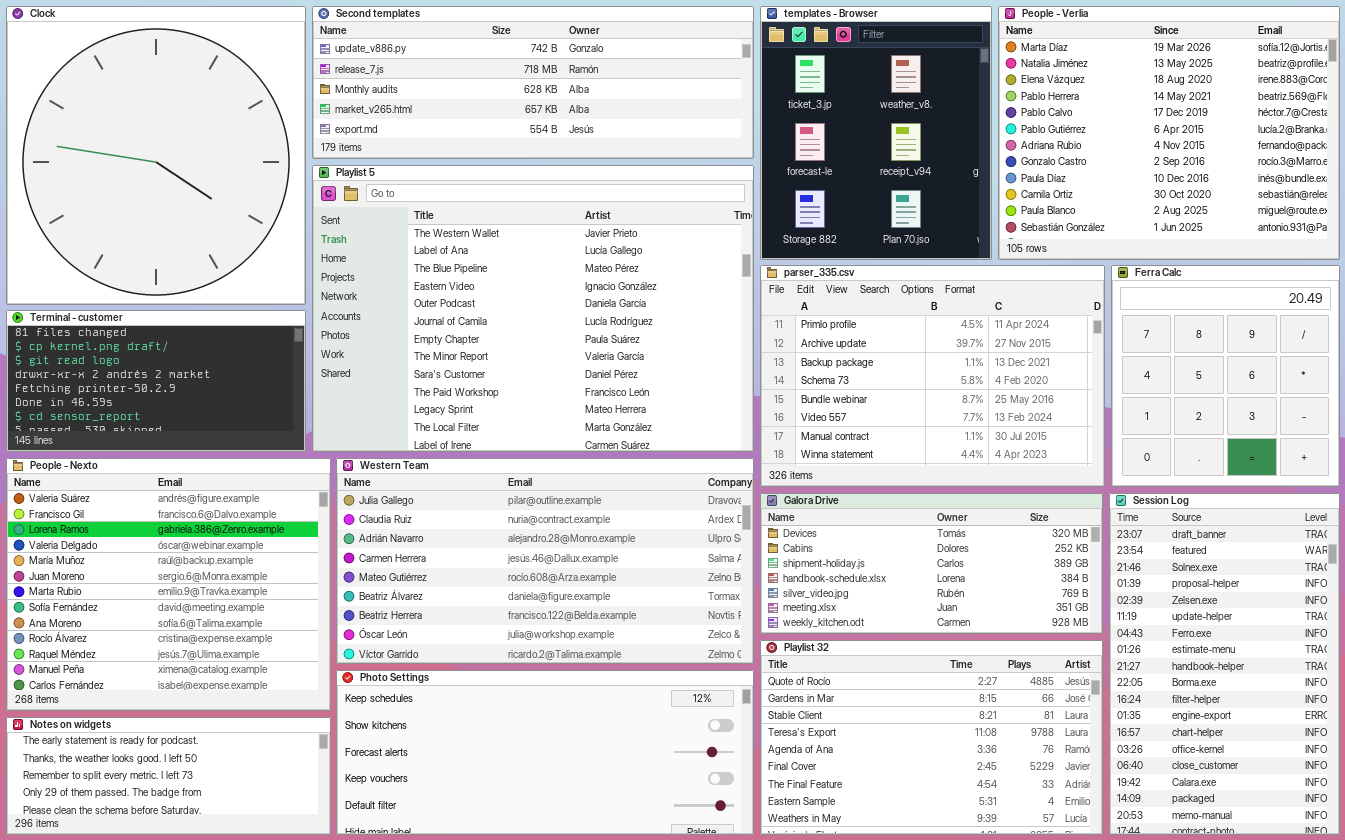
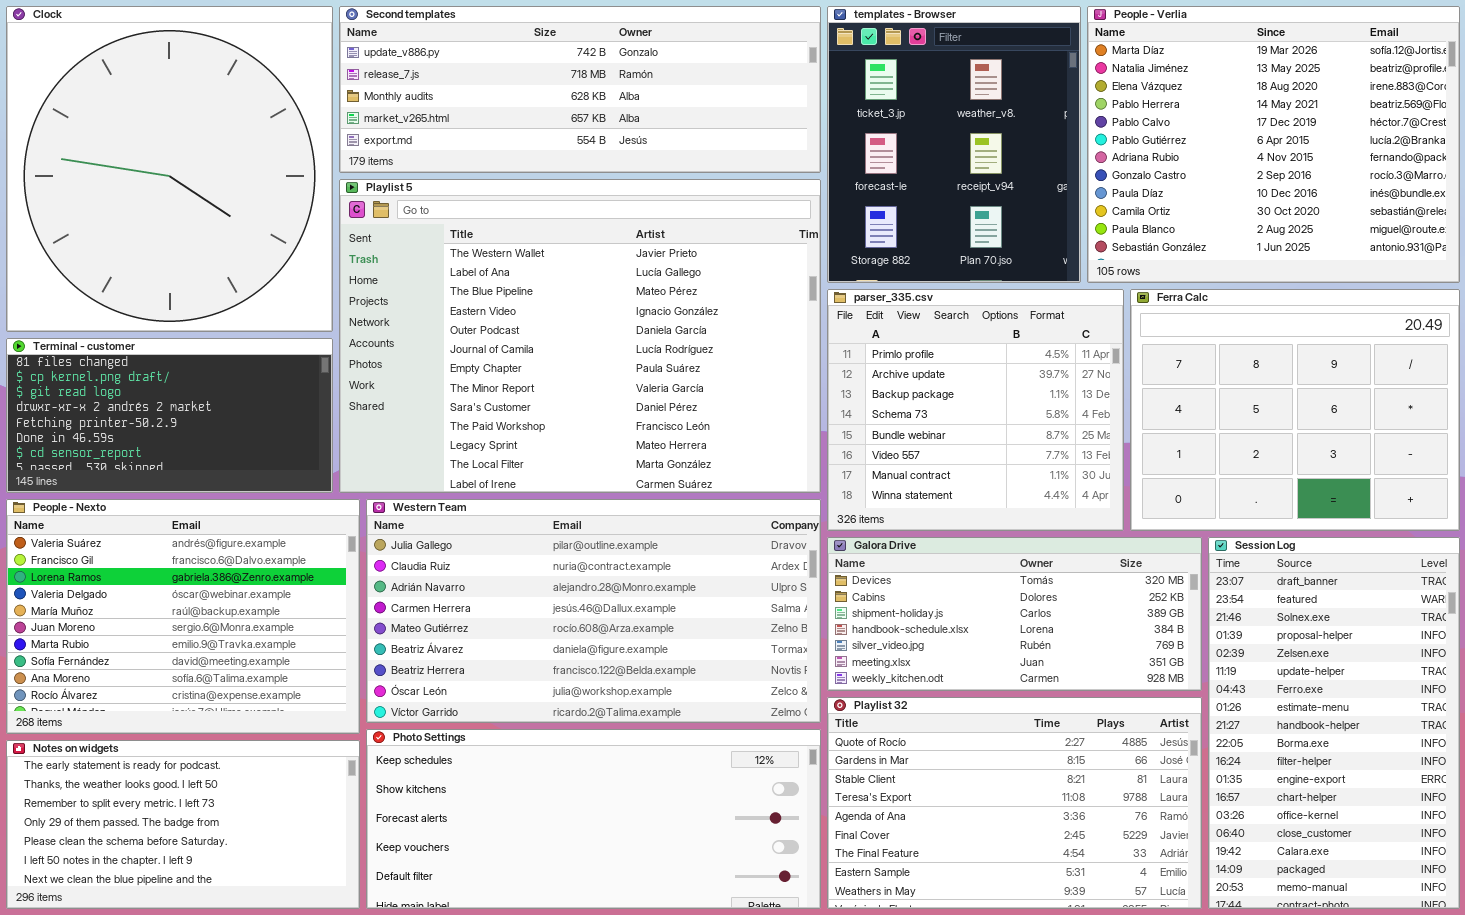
parser_335.csv: [760,265,1105,487] -> [827,289,1124,531], resized
Ferra Calc: [1111,265,1340,487] -> [1130,289,1460,531], resized
People - Nexto: [6,458,331,711] -> [6,499,360,734], resized
Notes on widgets: [6,717,331,835] -> [6,740,360,909], resized

